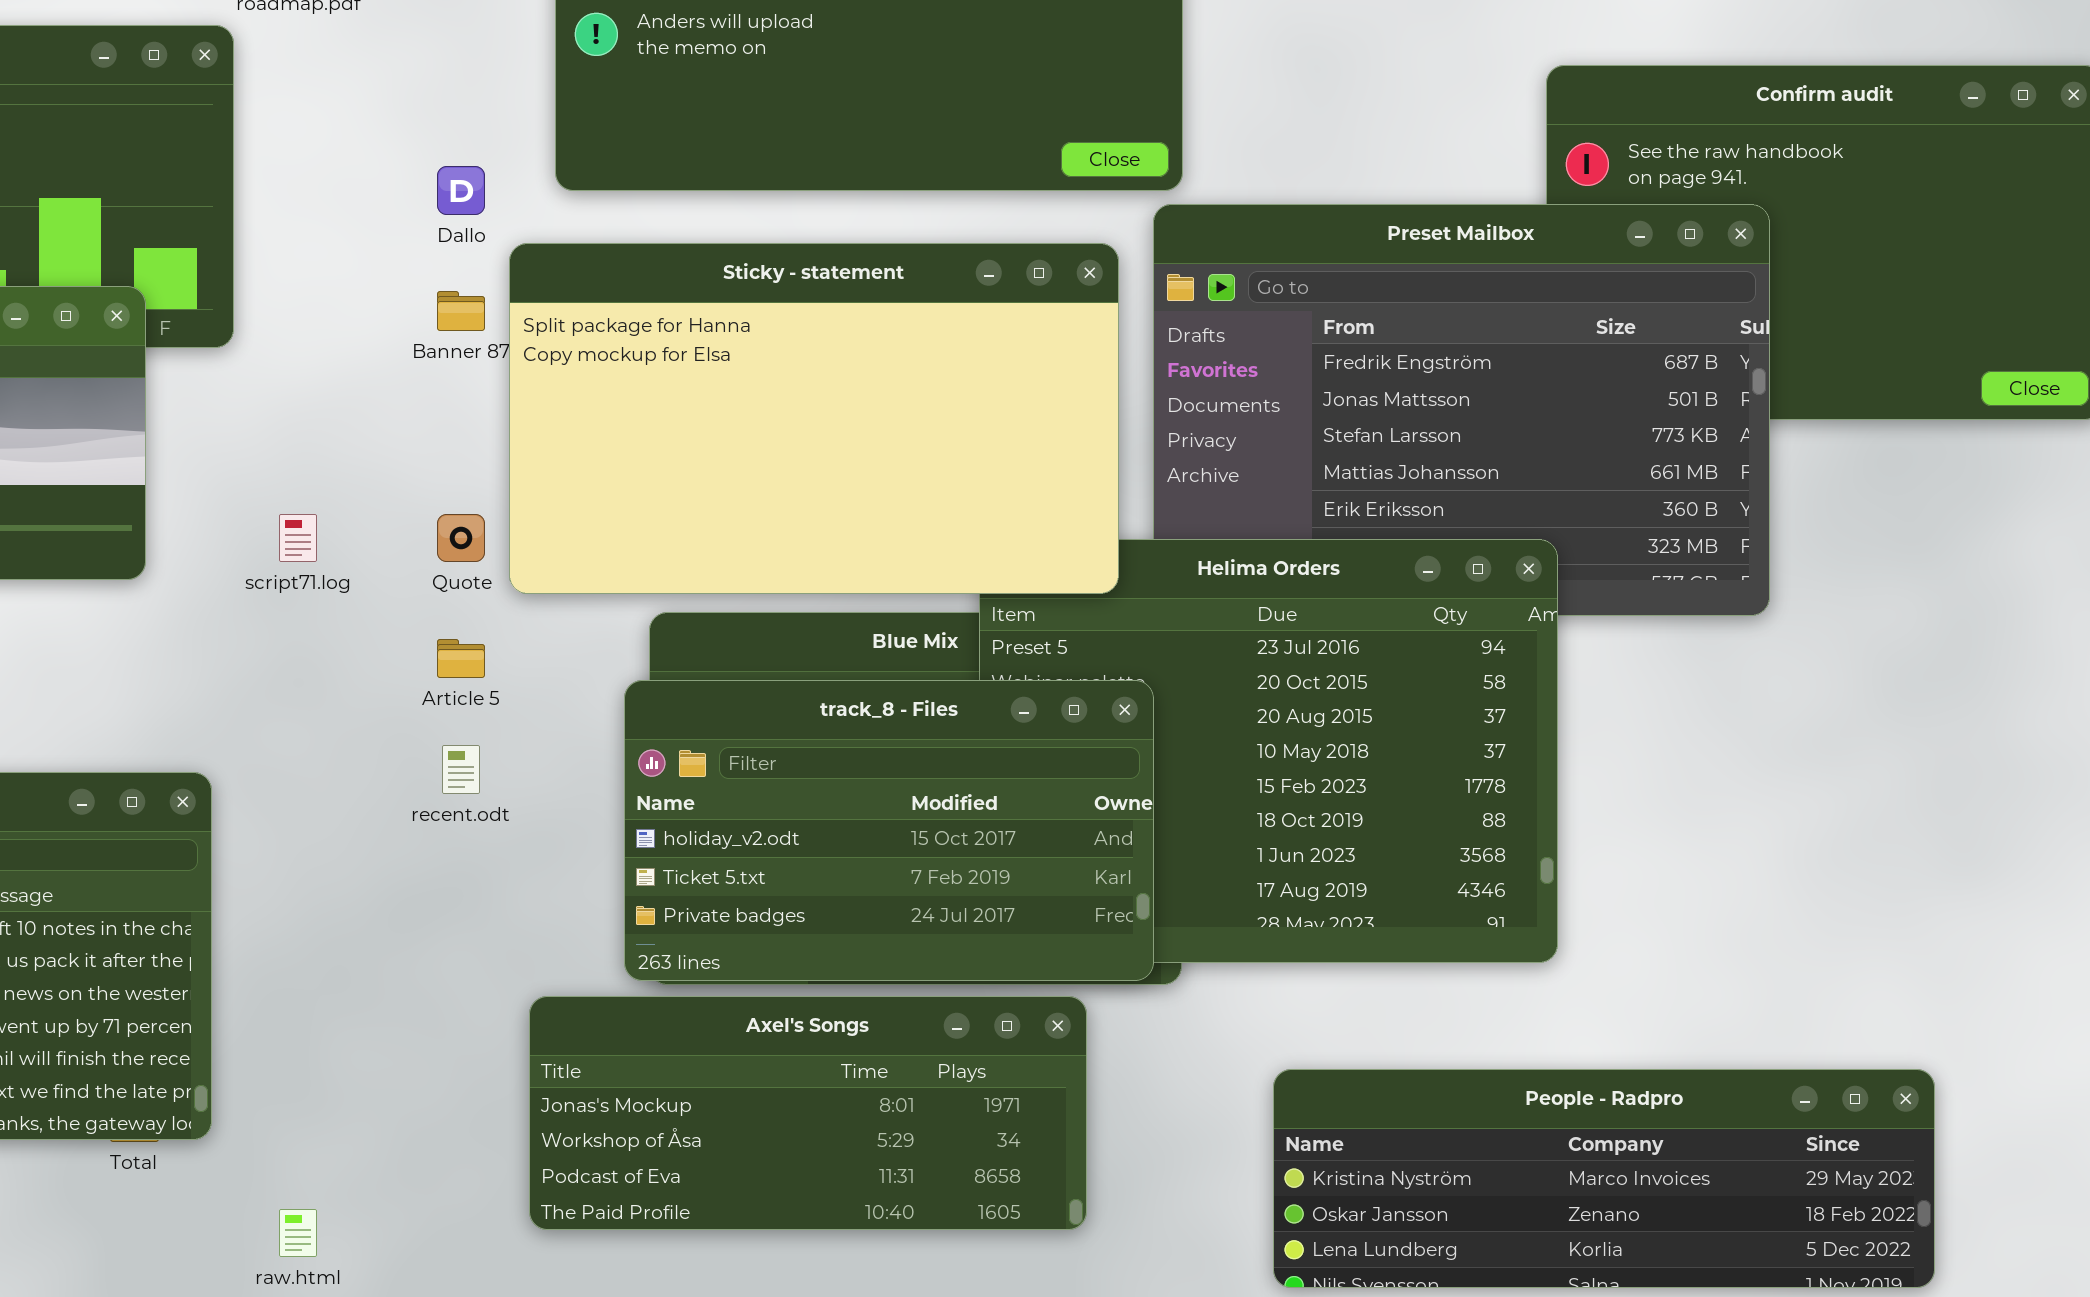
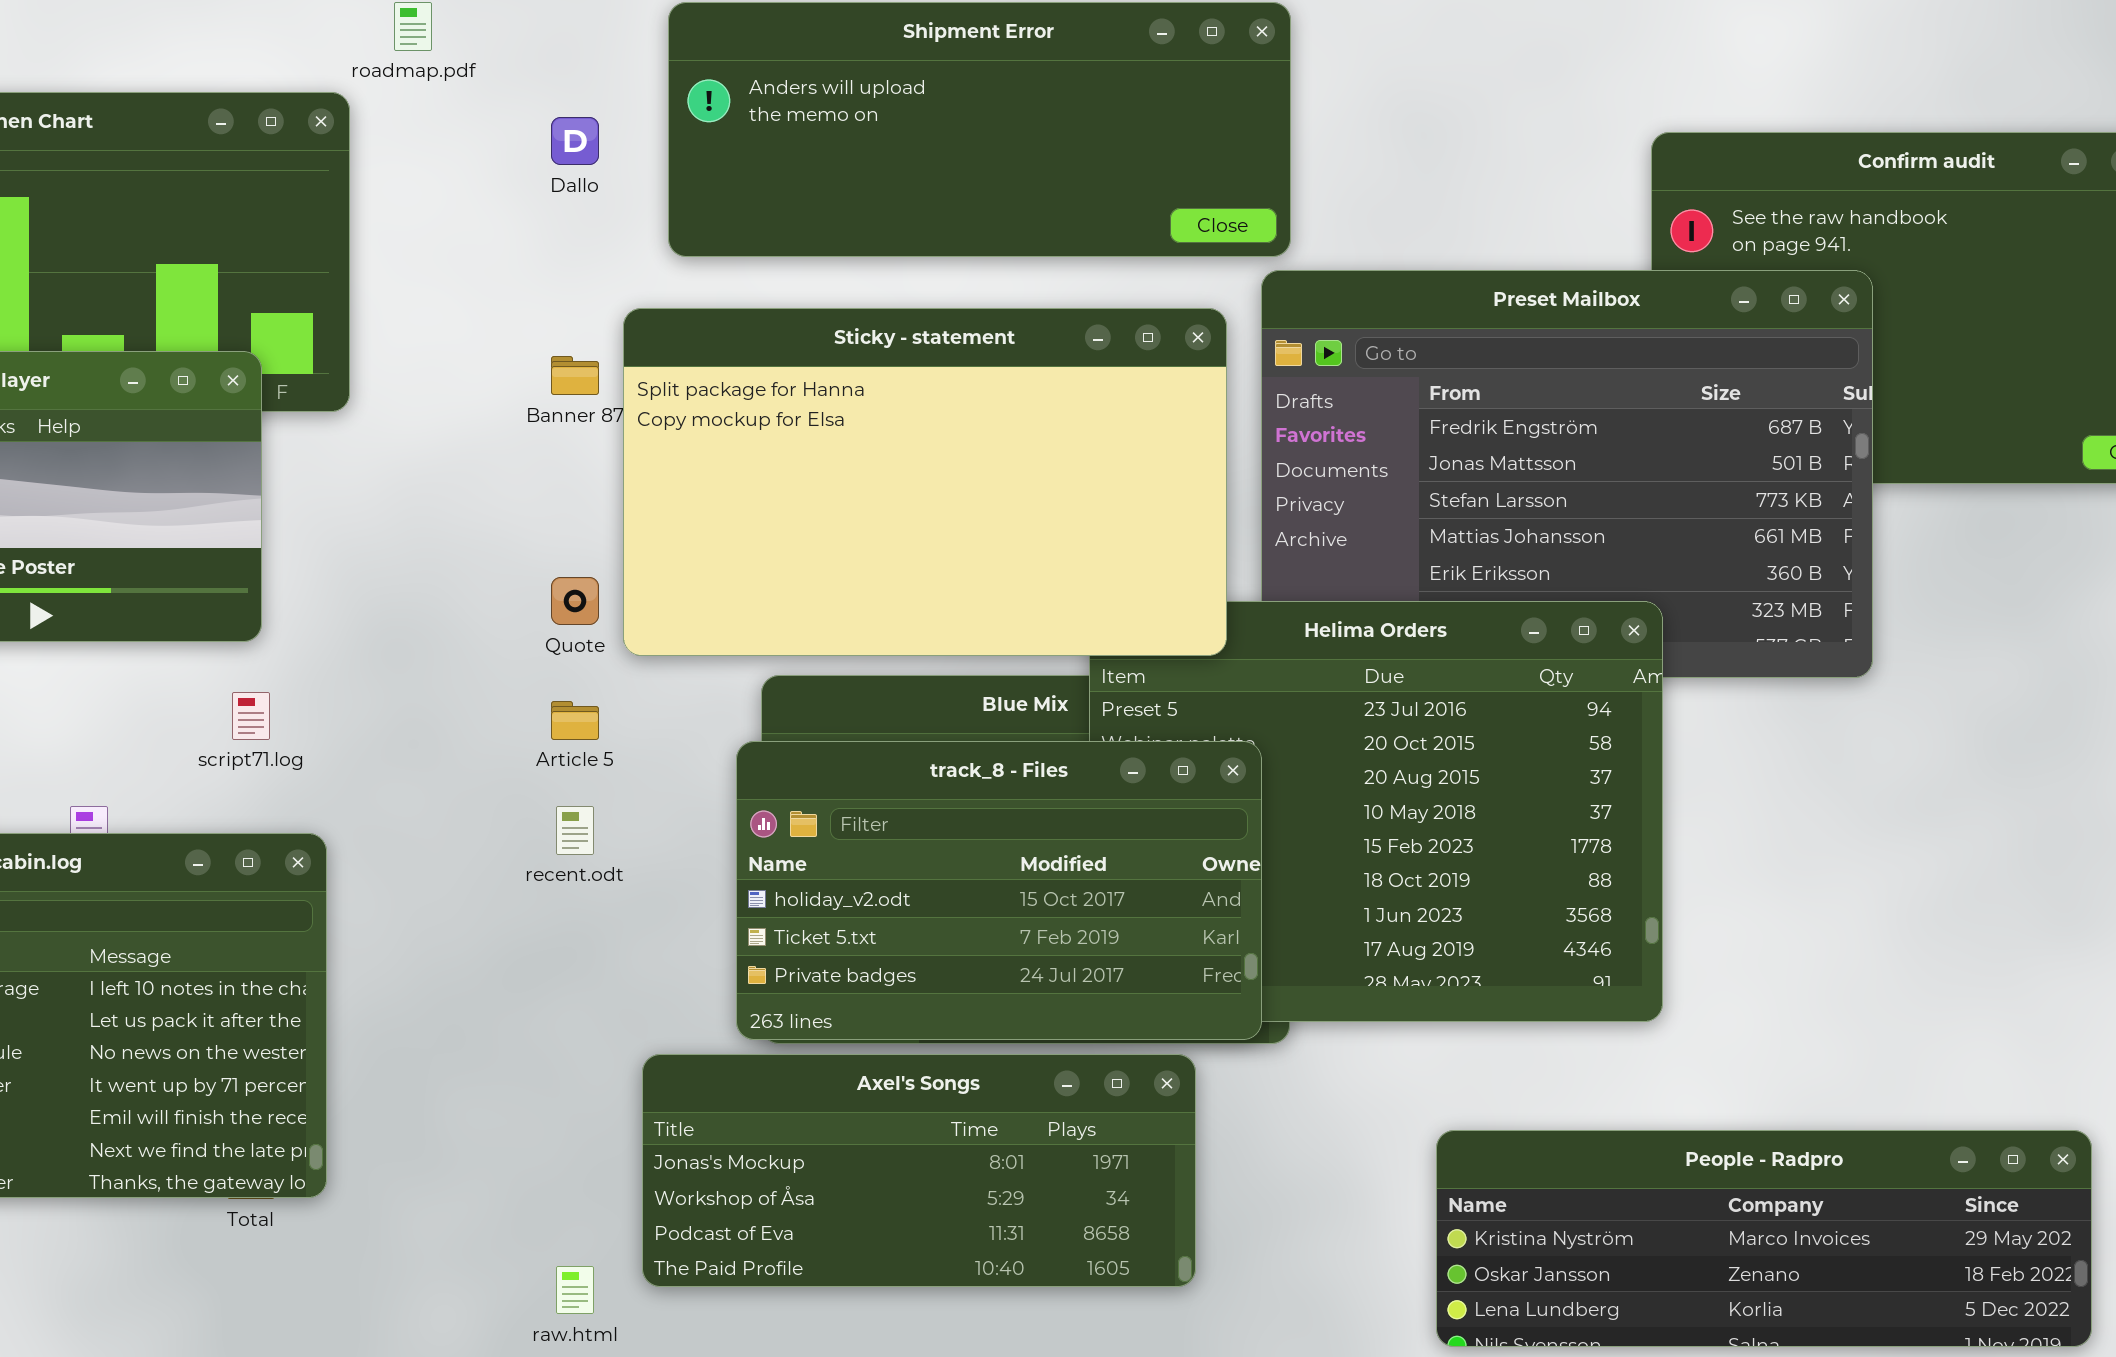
Dallo: [437,166,485,215] -> [551,117,599,165], moved
script71.log: [279,514,317,562] -> [232,692,270,740], moved
People - Radpro: [1273,1069,1935,1288] -> [1436,1130,2092,1347], moved
raw.html: [279,1209,317,1257] -> [556,1266,594,1314], moved

